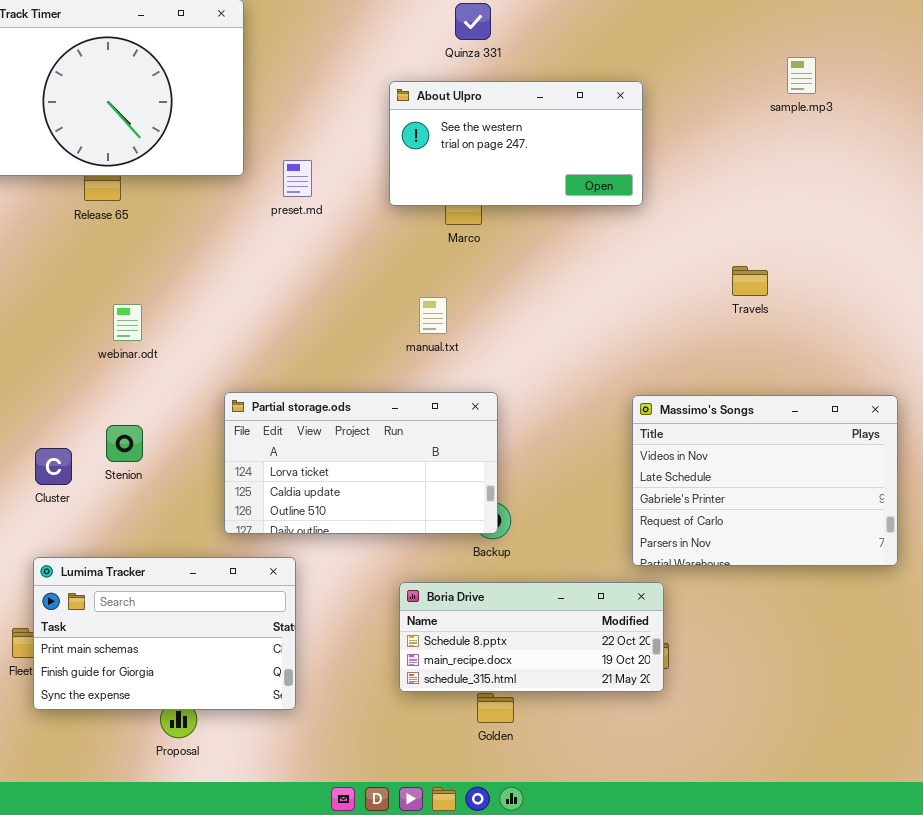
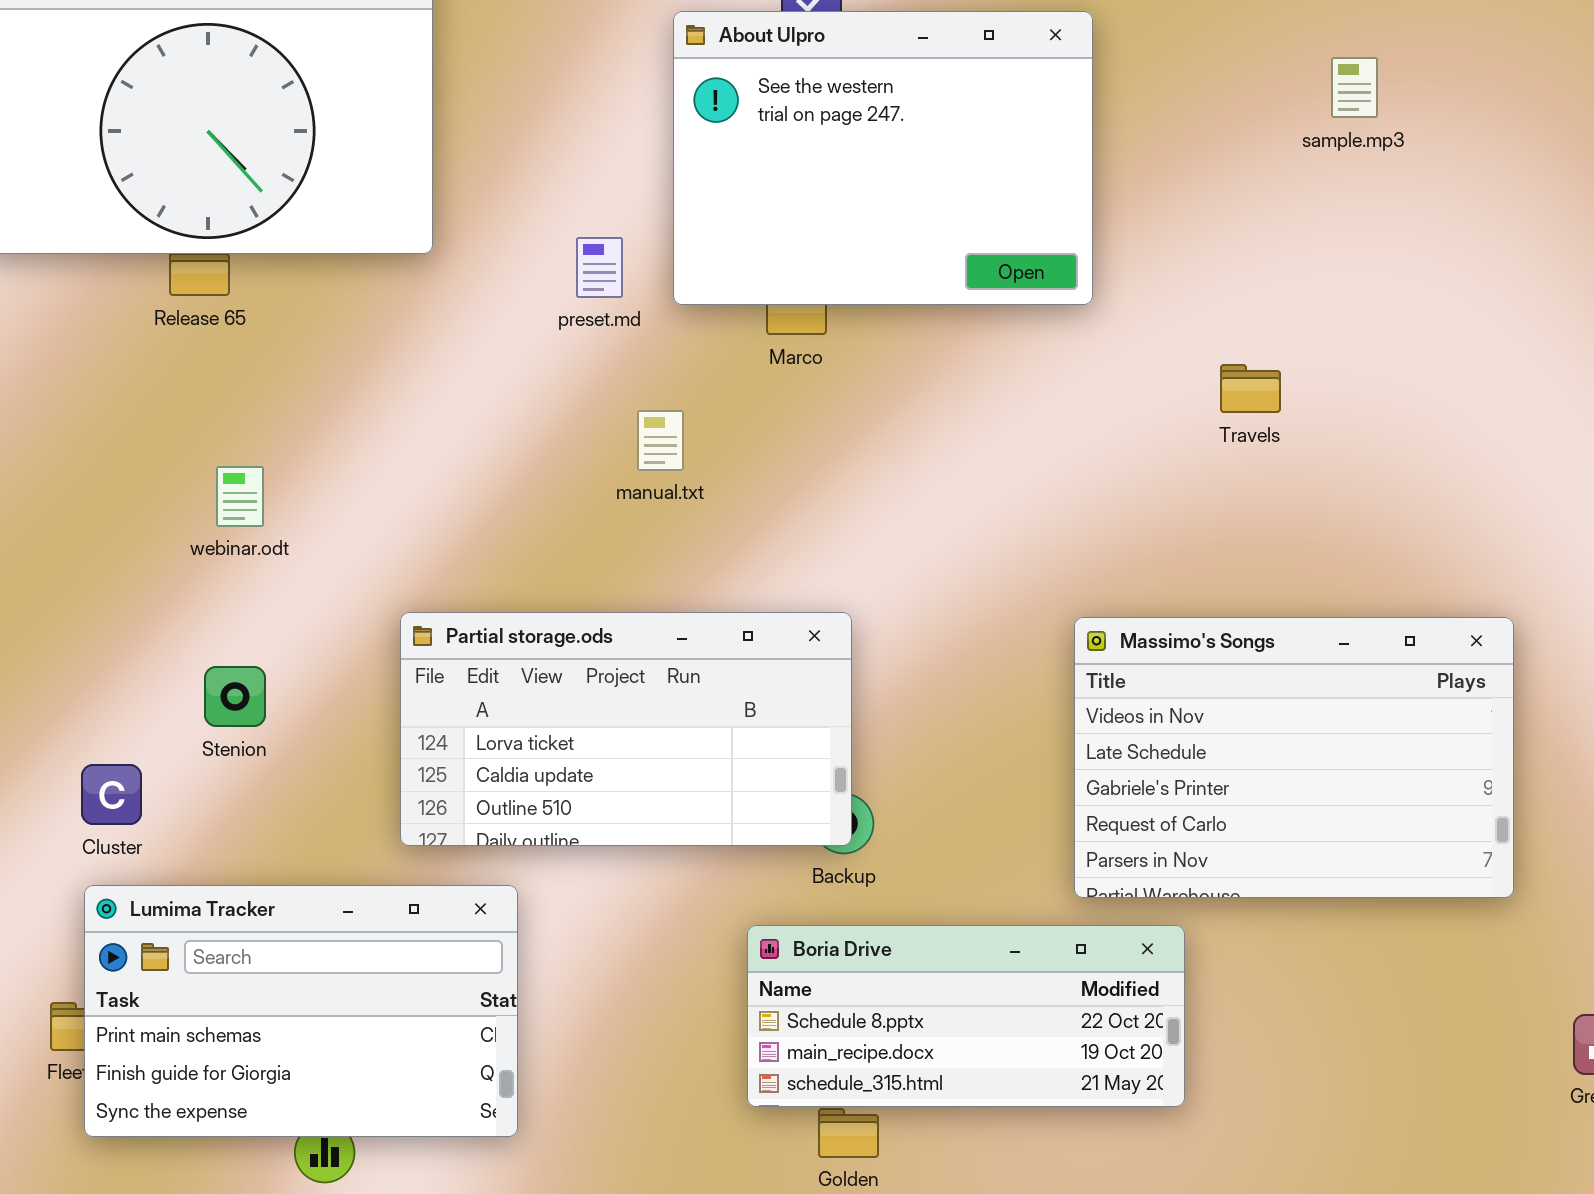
About Ulpro: [389,81,643,206] -> [673,11,1093,305], resized
preset.md: [283,160,312,197] -> [576,237,623,298], moved
Travels: [732,266,768,296] -> [1220,364,1281,413], moved
manual.txt: [419,297,447,334] -> [637,410,684,471], moved
Cluster: [35,448,72,485] -> [81,764,142,825], moved
Boria Drive: [399,582,664,692] -> [747,925,1185,1107], moved

